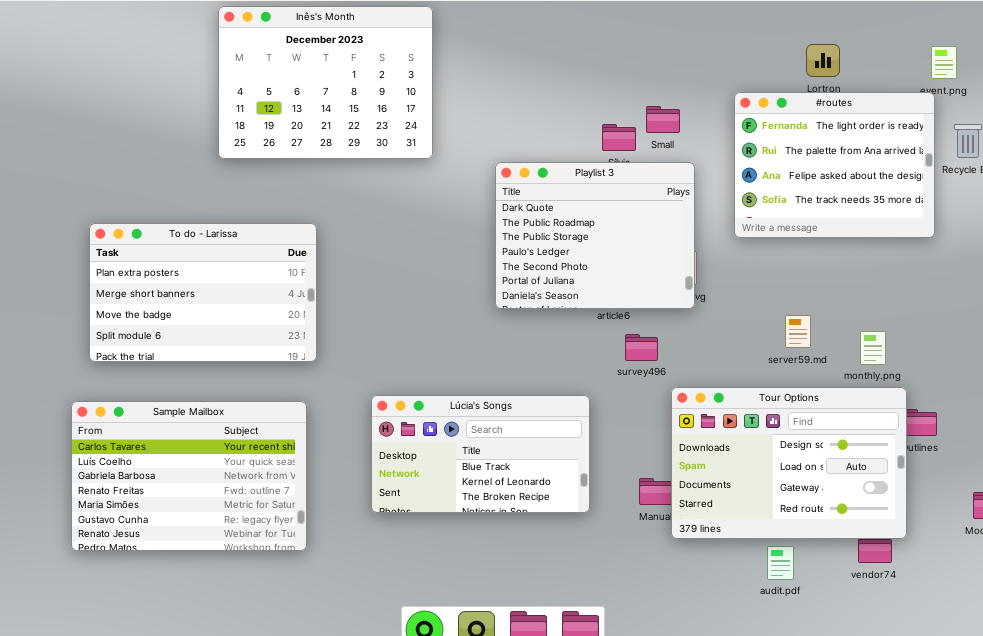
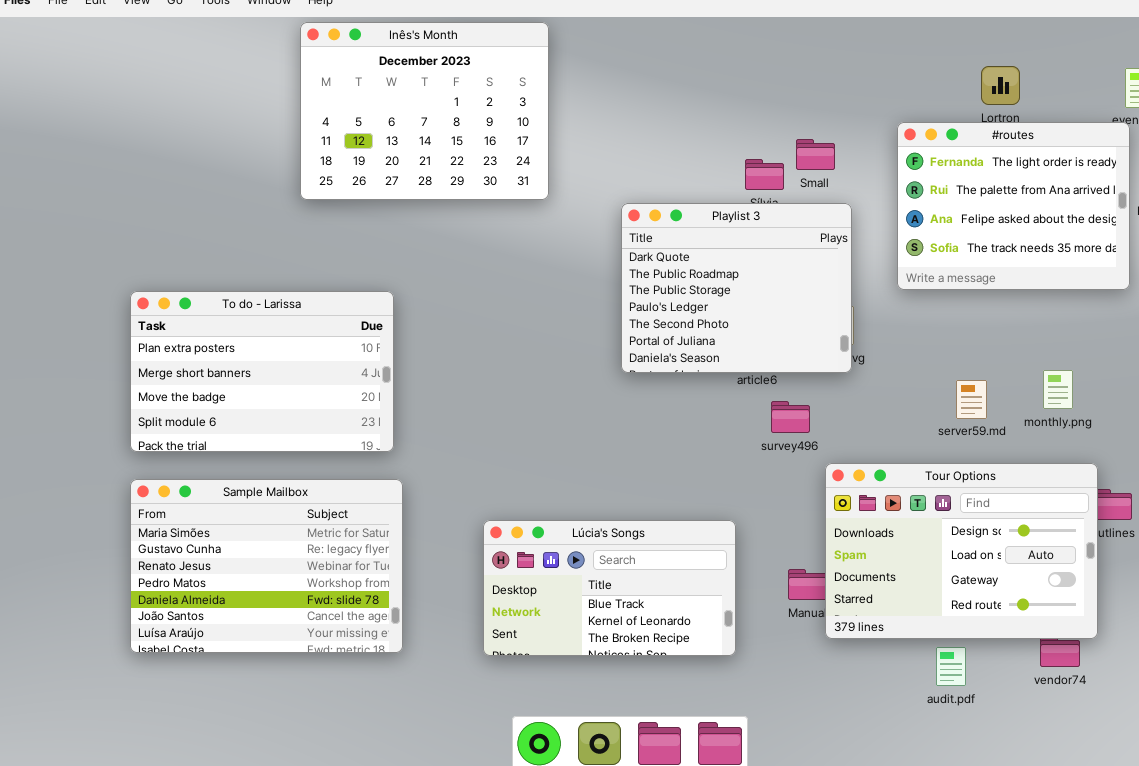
To do - Larissa: [89,223,317,362] -> [130,291,394,452], moved
monthly.png: [860,331,886,365] -> [1043,370,1073,409], moved
Lúcia's Songs: [371,395,590,513] -> [483,520,736,656], moved
Sample Mailbox: [71,401,307,551] -> [130,479,403,653], scrolled down 4 rows

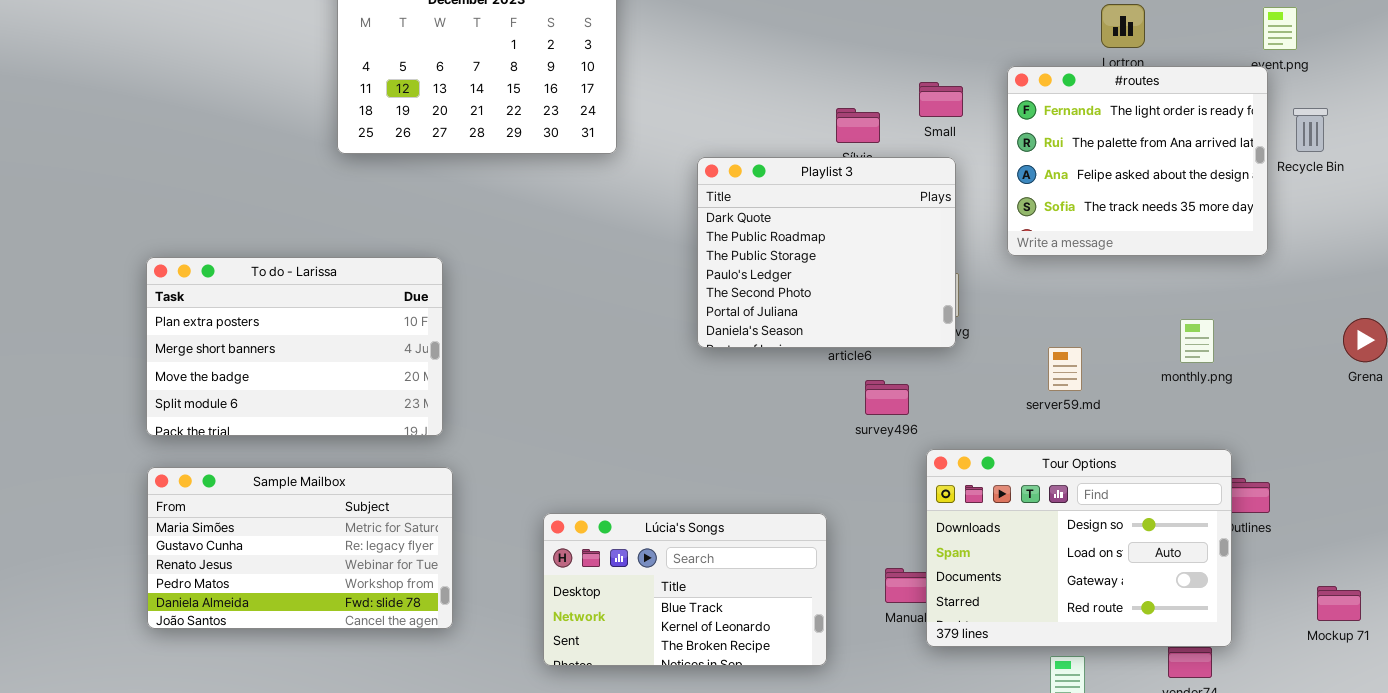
Small: [796,139,835,170] -> [919,82,963,117], moved
monthly.png: [1043,370,1073,409] -> [1180,319,1214,363], moved
server59.md: [956,380,987,419] -> [1048,347,1082,391], moved
Sample Mailbox: [130,479,403,653] -> [147,467,453,629], resized

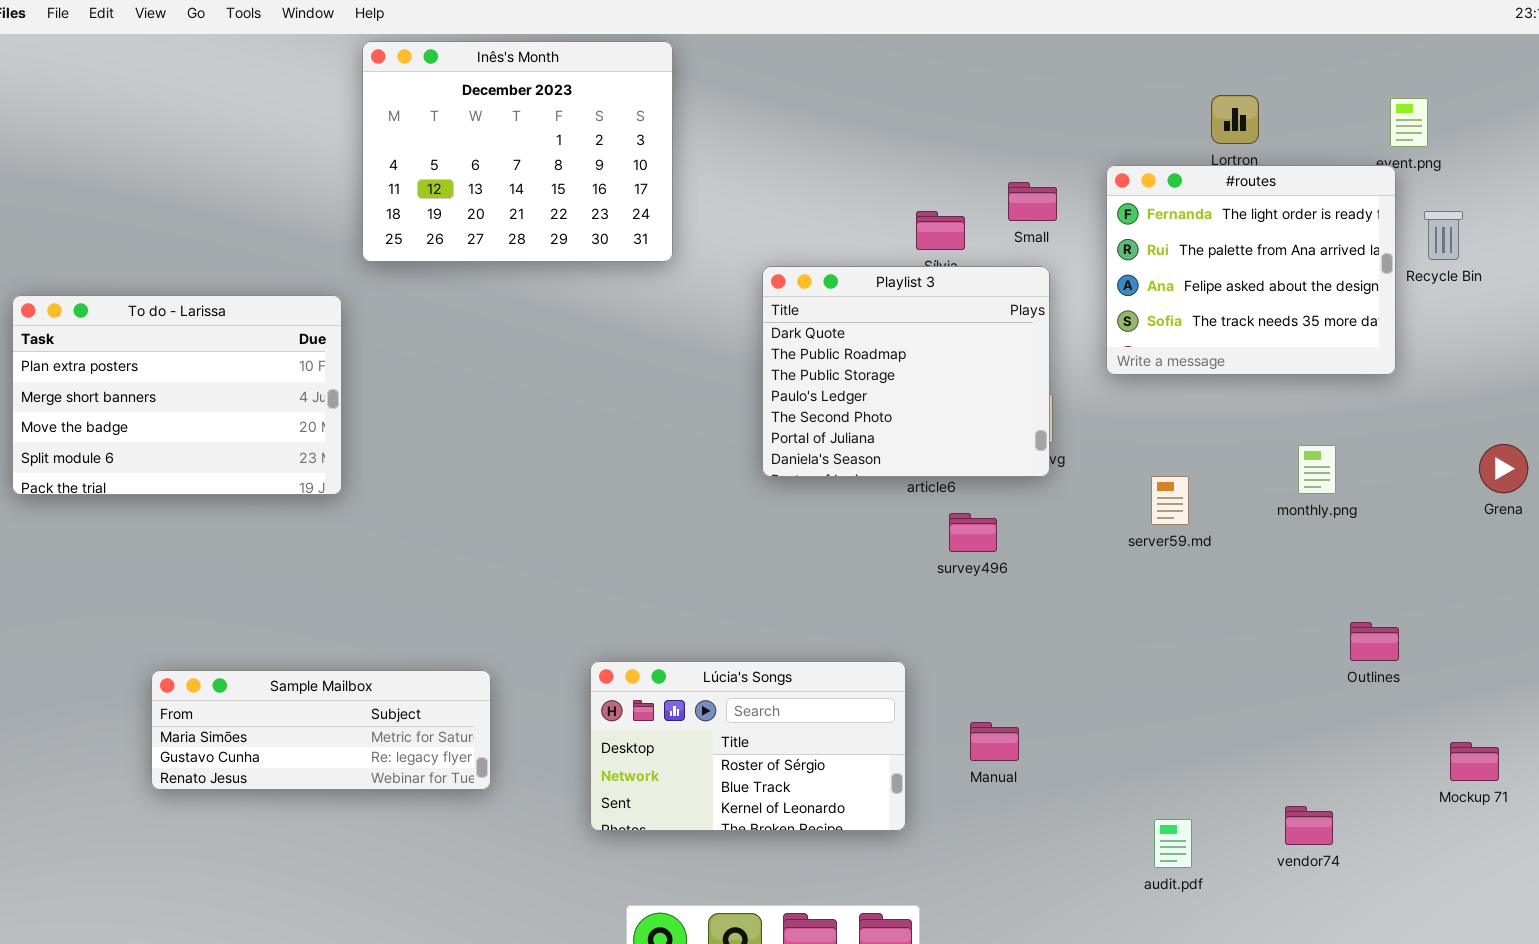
To do - Larissa: [146,257,443,436] -> [12,295,342,495], moved
Tour Options: [926,449,1232,647] -> none, closed
Sample Mailbox: [147,467,453,629] -> [151,670,491,790], resized
Lúcia's Songs: [543,513,827,666] -> [590,661,906,831], scrolled up 1 row

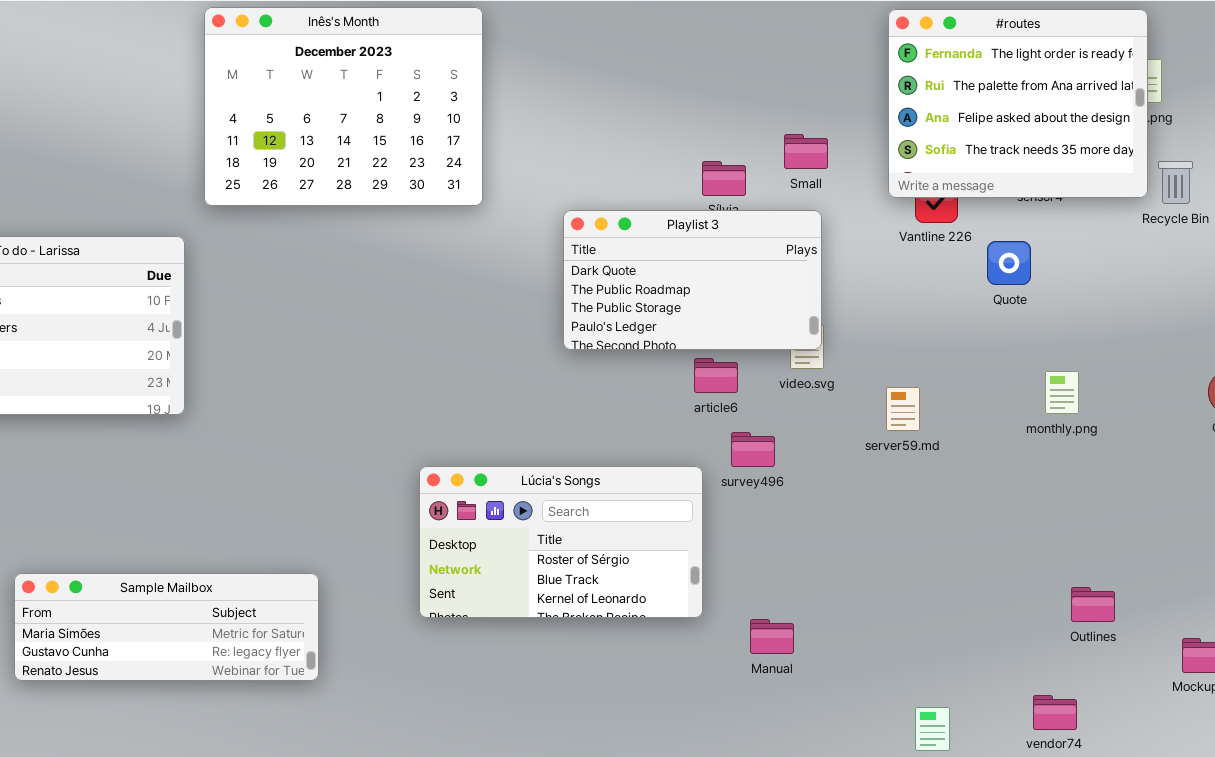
#routes: [1106,165,1396,375] -> [888,9,1148,198], moved
Playlist 3: [762,266,1050,477] -> [563,210,822,350], resized
server59.md: [1151,476,1189,525] -> [886,387,920,431], moved
Outlines: [1350,622,1399,661] -> [1071,587,1115,622], moved
Lúcia's Songs: [590,661,906,831] -> [419,466,703,618], moved

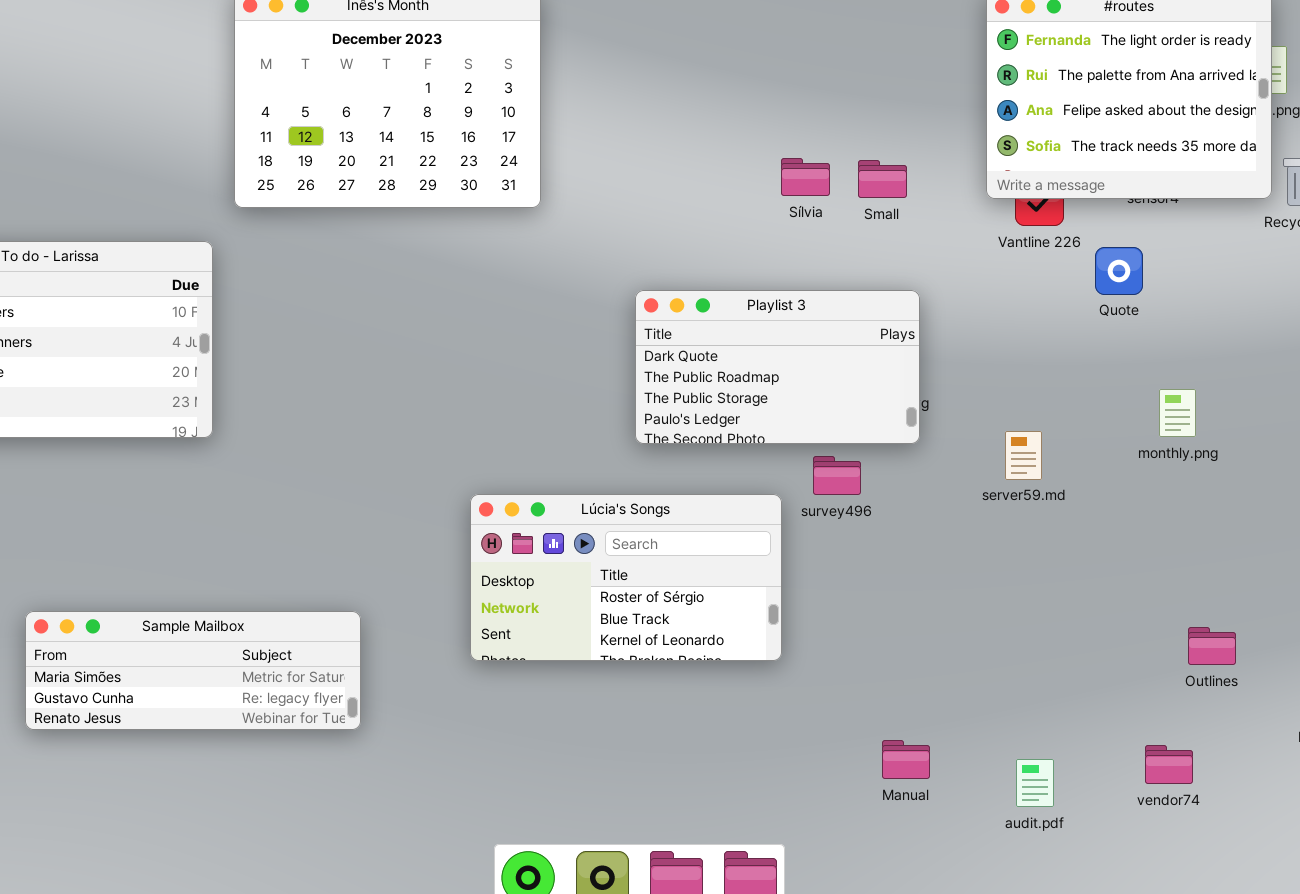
Small: [784,134,828,169] -> [858,160,907,198], moved
Playlist 3: [563,210,822,350] -> [635,290,920,444], moved
server59.md: [886,387,920,431] -> [1005,431,1042,480], moved
Manual: [750,619,794,654] -> [882,740,930,779], moved

